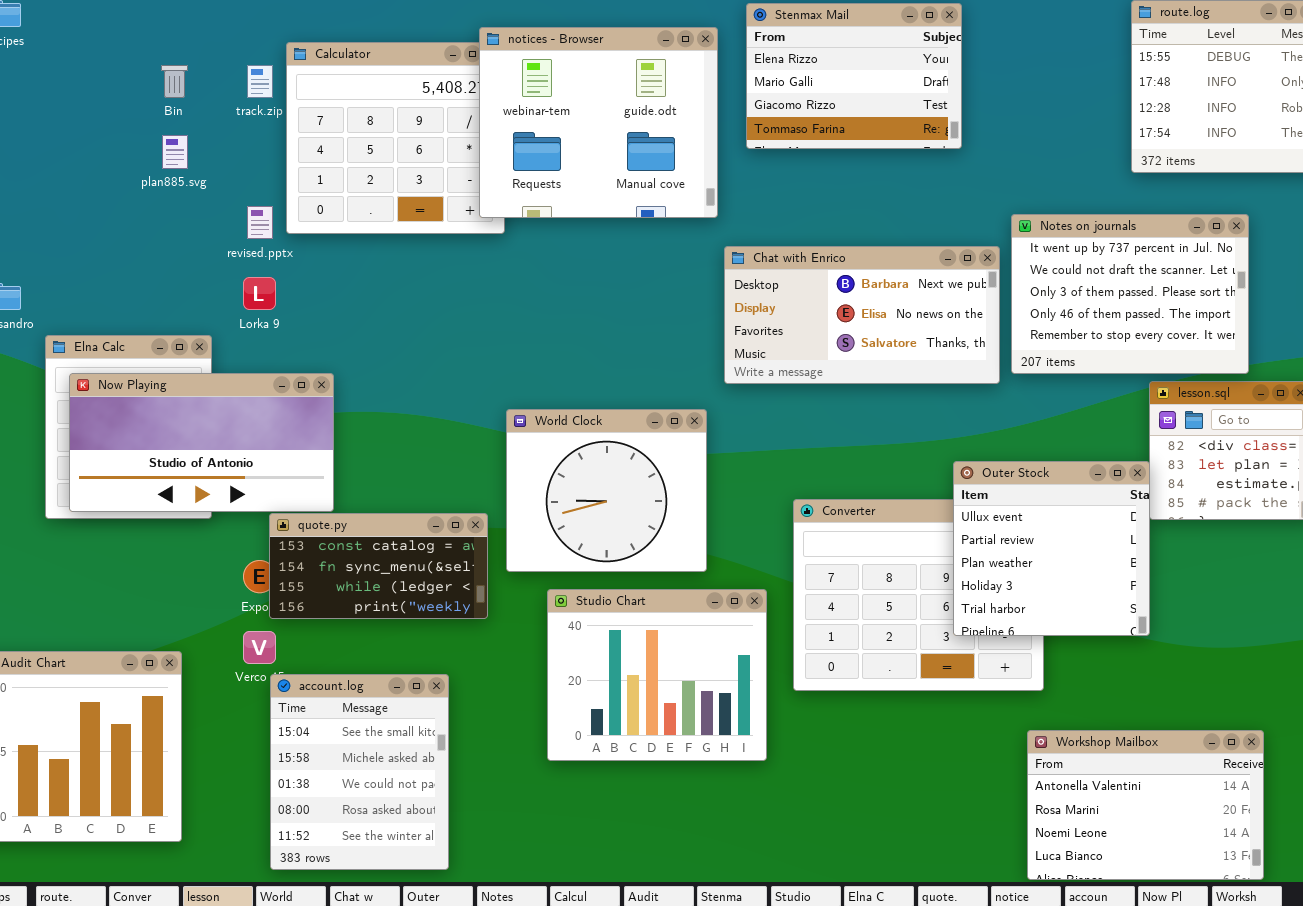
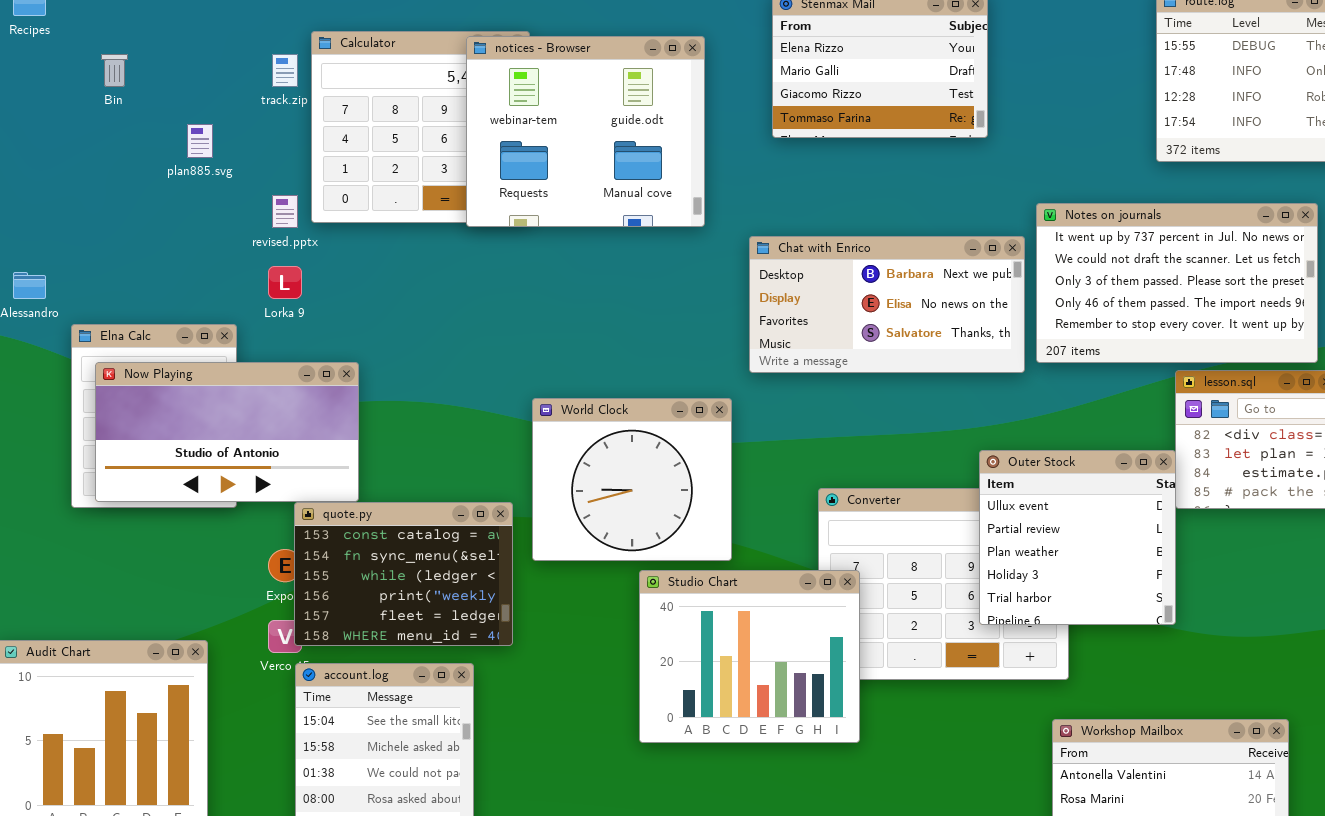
notices - Browser: [479,27,718,218] -> [466,36,705,227], moved
Bin: [161,65,188,98] -> [101,54,128,87], moved
Notes on journals: [1011,214,1249,374] -> [1036,203,1318,363], resized
quote.py: [269,513,488,619] -> [294,502,513,646], resized
Studio Chart: [547,589,767,761] -> [639,570,860,743], moved

